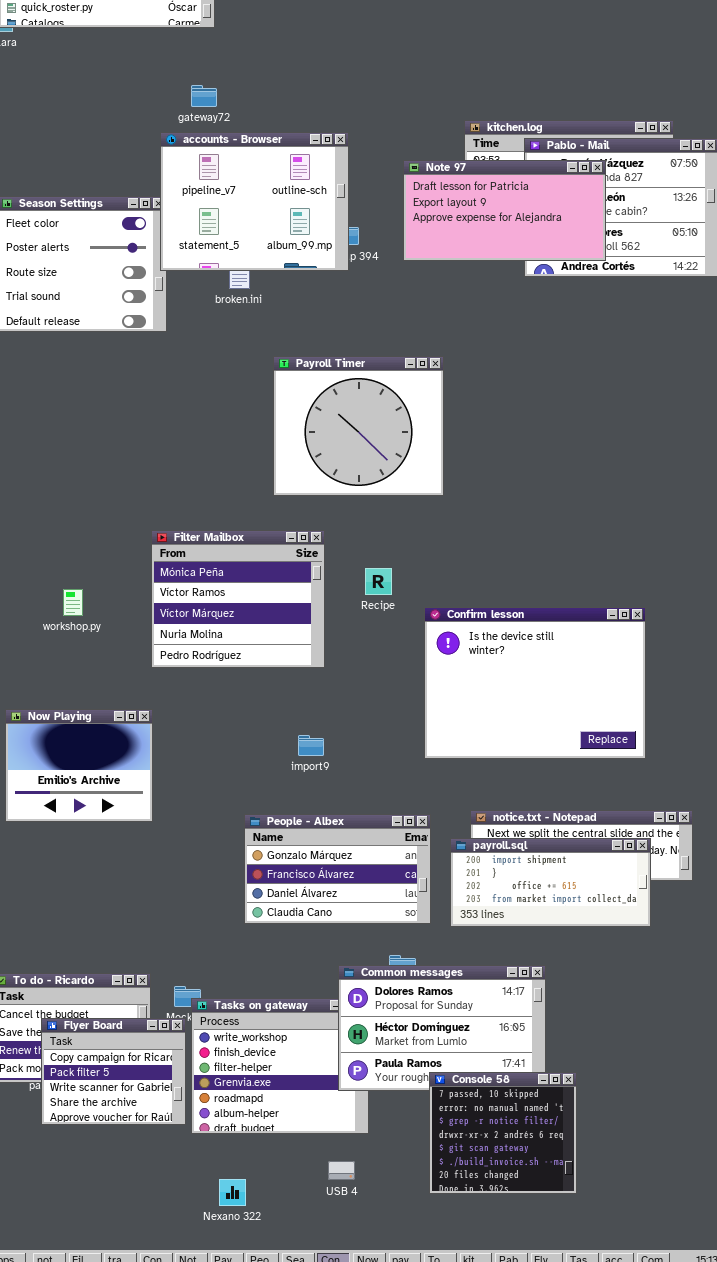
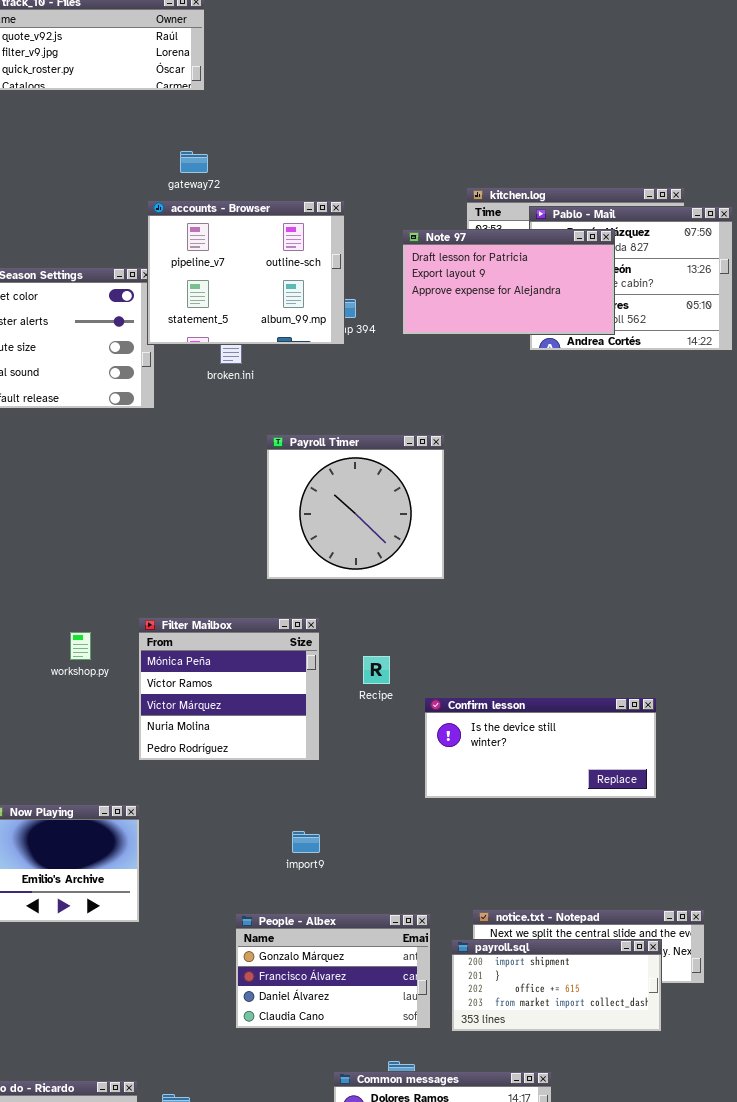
workshop.py: [63,589,83,616] -> [70,632,91,660], moved
Confirm lesson: [424,607,646,759] -> [424,697,657,799], resized

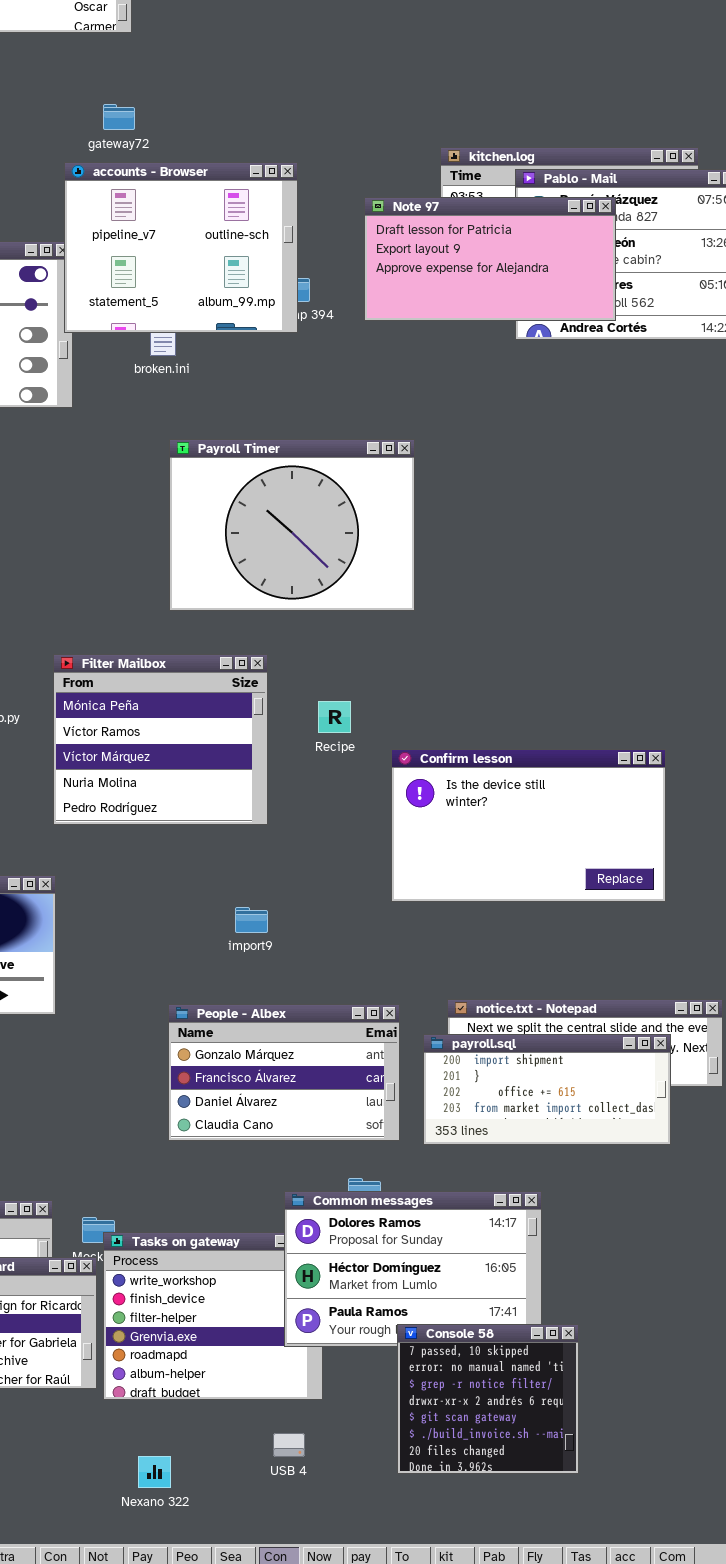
Payroll Timer: [266,434,445,580] -> [169,439,415,611], resized
Confirm lesson: [424,697,657,799] -> [391,749,666,902], resized

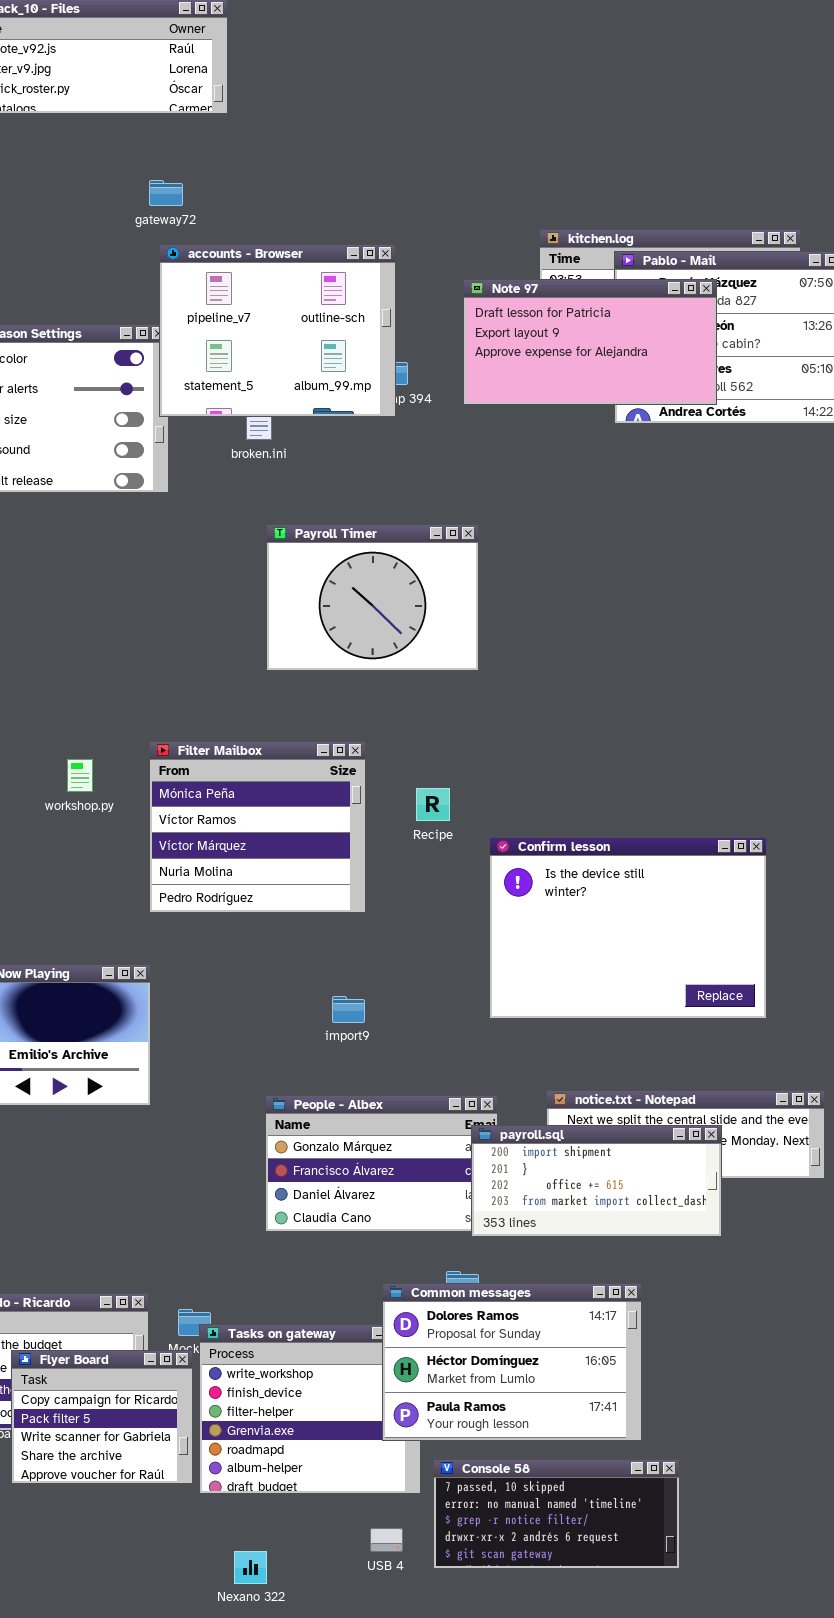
gateway72: [103,104,135,130] -> [149,180,183,206], moved
Payroll Timer: [169,439,415,611] -> [266,524,479,671], resized
Confirm lesson: [391,749,666,902] -> [489,837,767,1019], resized
payroll.sql: [423,1034,671,1145] -> [471,1125,722,1237], moved
Console 58: [397,1324,579,1474] -> [433,1459,680,1569], resized

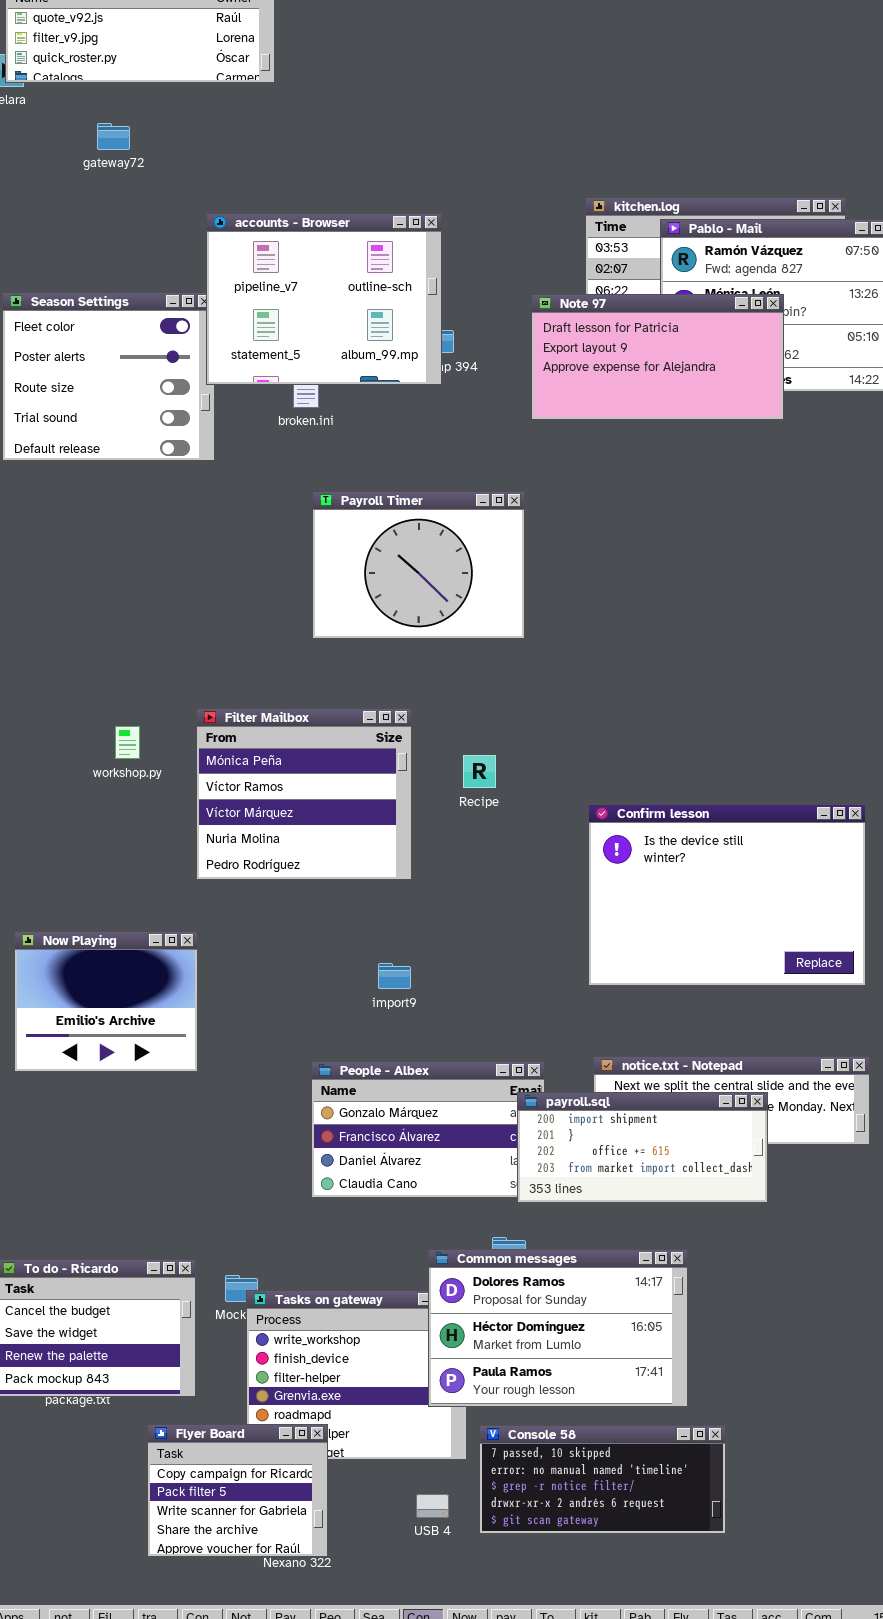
gateway72: [149,180,183,206] -> [97,123,130,150], moved
Note 97: [463,279,717,405] -> [531,294,784,420], moved
Confirm lesson: [489,837,767,1019] -> [588,804,866,986], moved
Flyer Board: [11,1350,193,1484] -> [147,1424,328,1557], moved

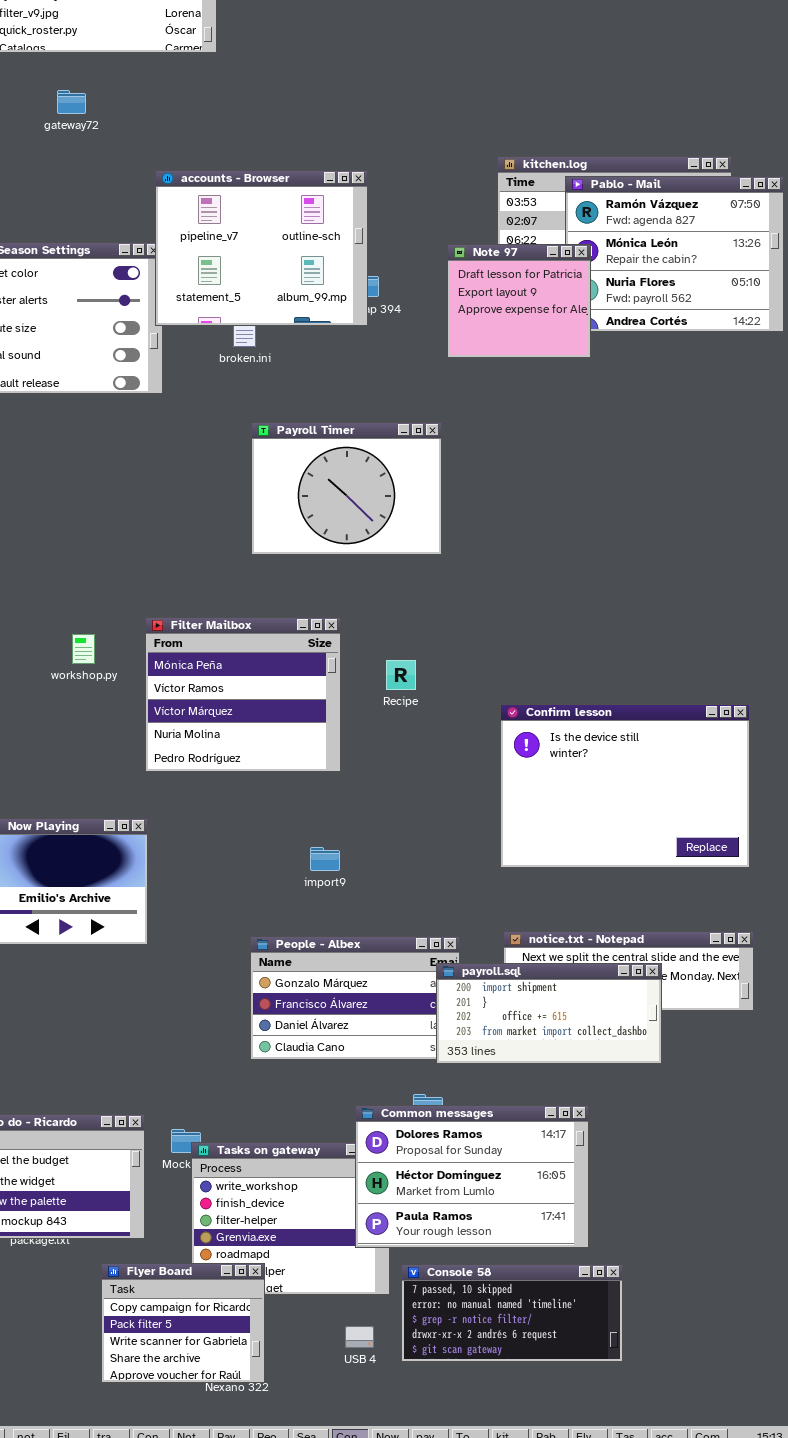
Note 97: [531,294,784,420] -> [447,244,591,358], resized

